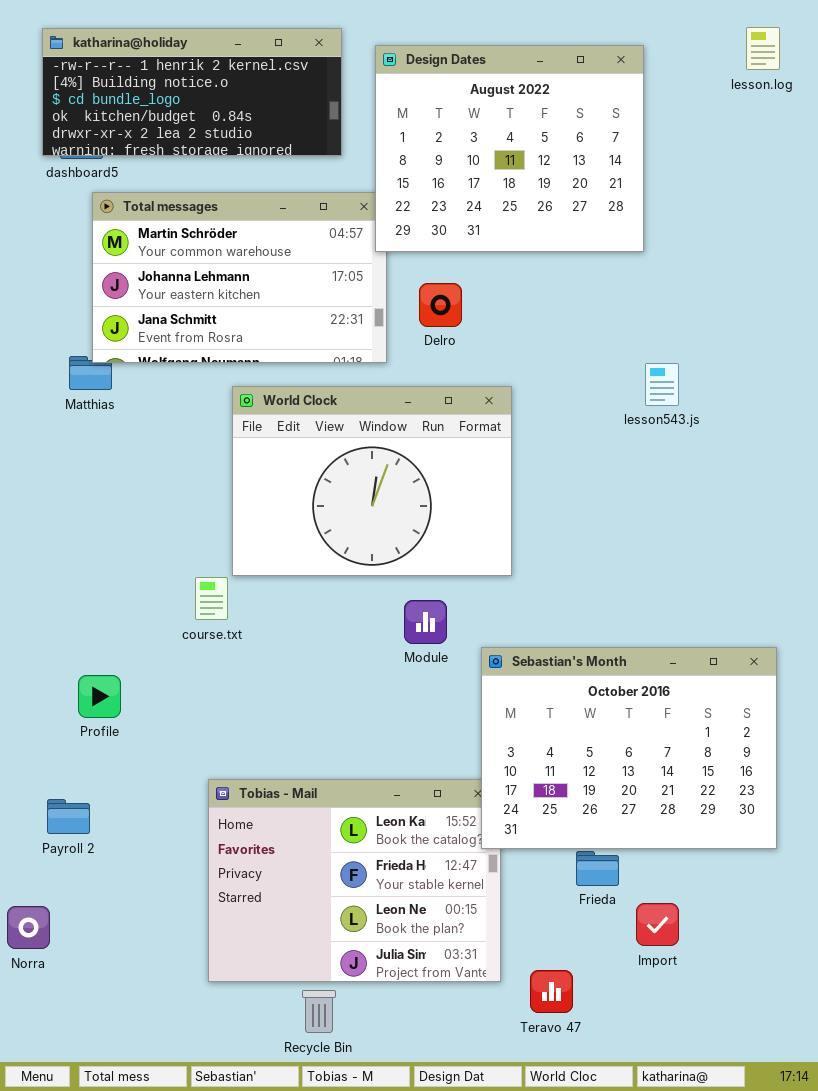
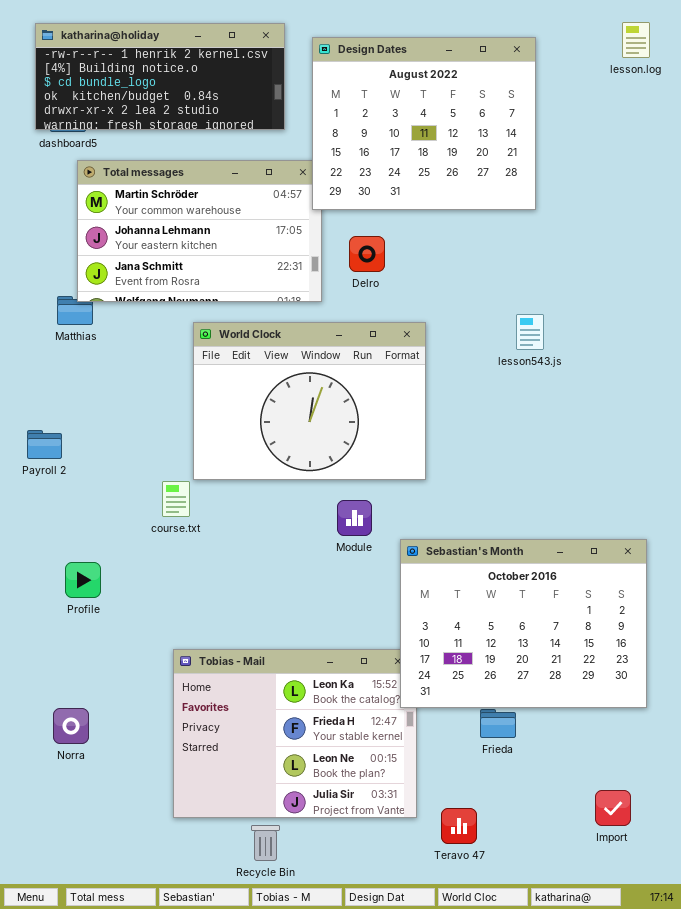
lesson543.js: [645,363,679,406] -> [516,314,544,350], moved
Payroll 2: [47,799,90,834] -> [27,430,62,459], moved
Import: [636,903,679,946] -> [595,790,631,826], moved
Norra: [7,906,50,949] -> [53,708,89,744], moved

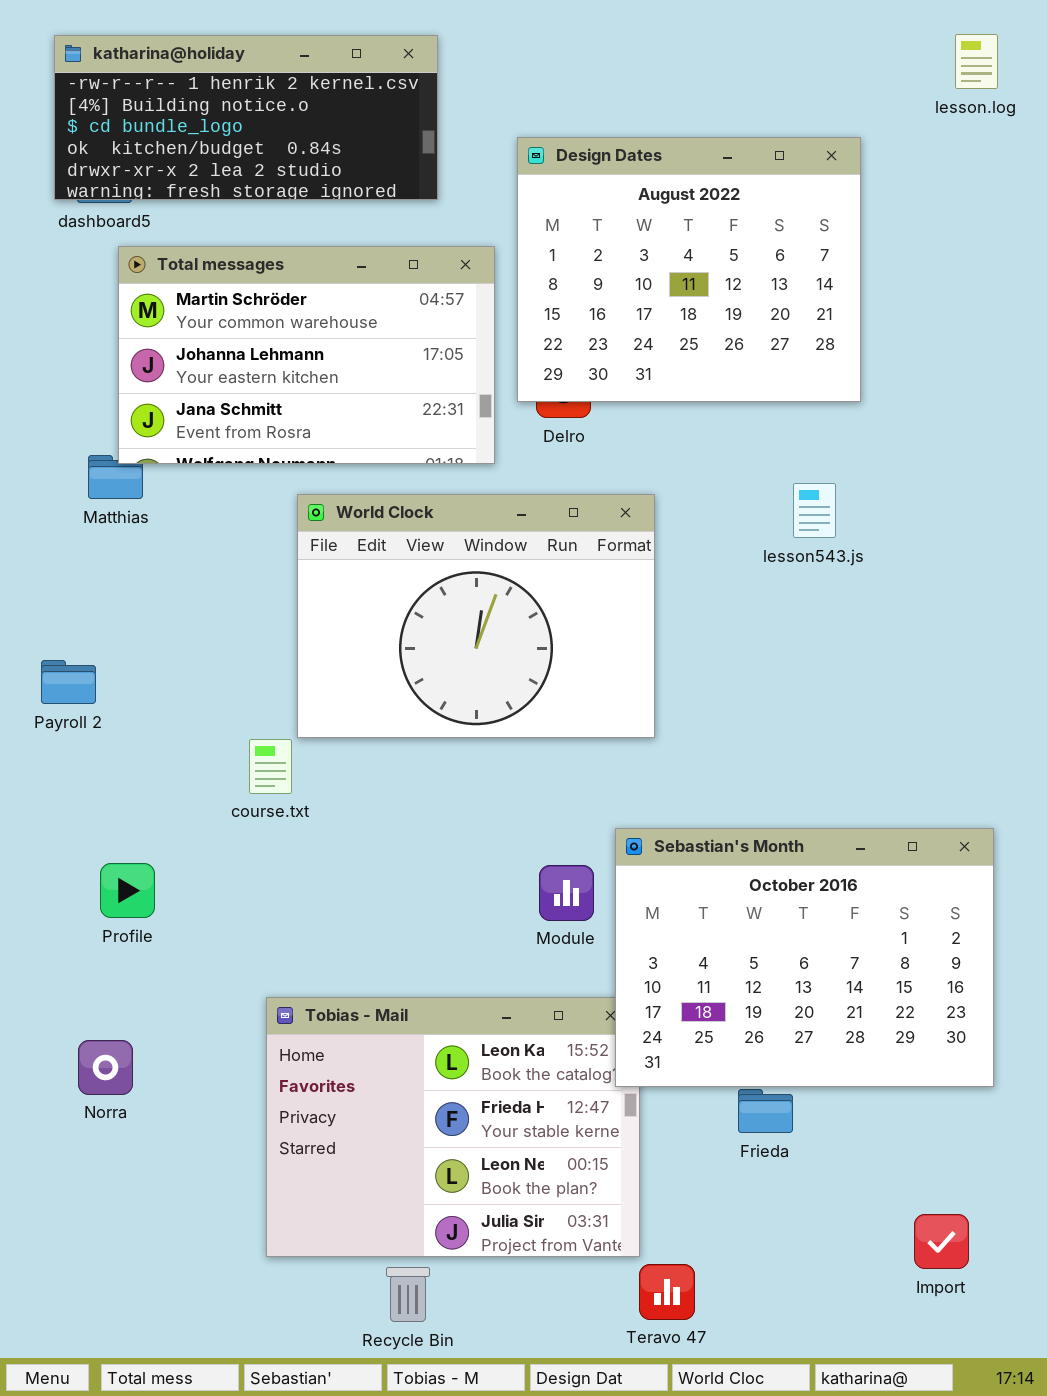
Design Dates: [312,37,536,210] -> [517,137,861,402], moved
Module: [337,500,372,536] -> [539,865,594,921], moved
Norra: [53,708,89,744] -> [78,1040,133,1095], moved
Teravo 47: [441,808,477,844] -> [639,1264,695,1320], moved

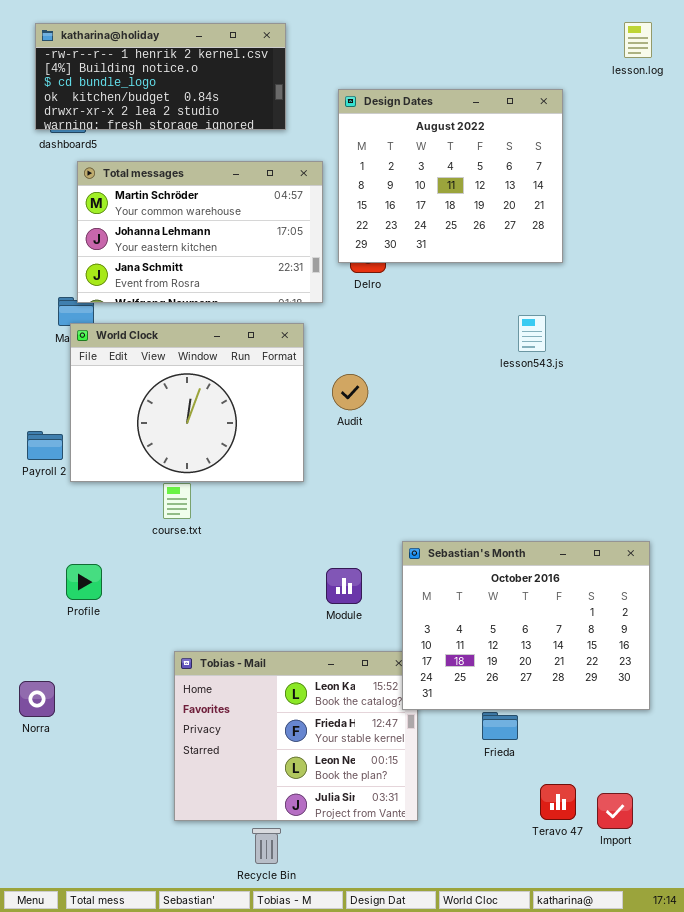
World Clock: [297,494,655,738] -> [70,323,304,482], moved
Module: [539,865,594,921] -> [326,568,362,604], moved
Norra: [78,1040,133,1095] -> [19,681,55,717], moved
Teravo 47: [639,1264,695,1320] -> [540,784,576,820], moved

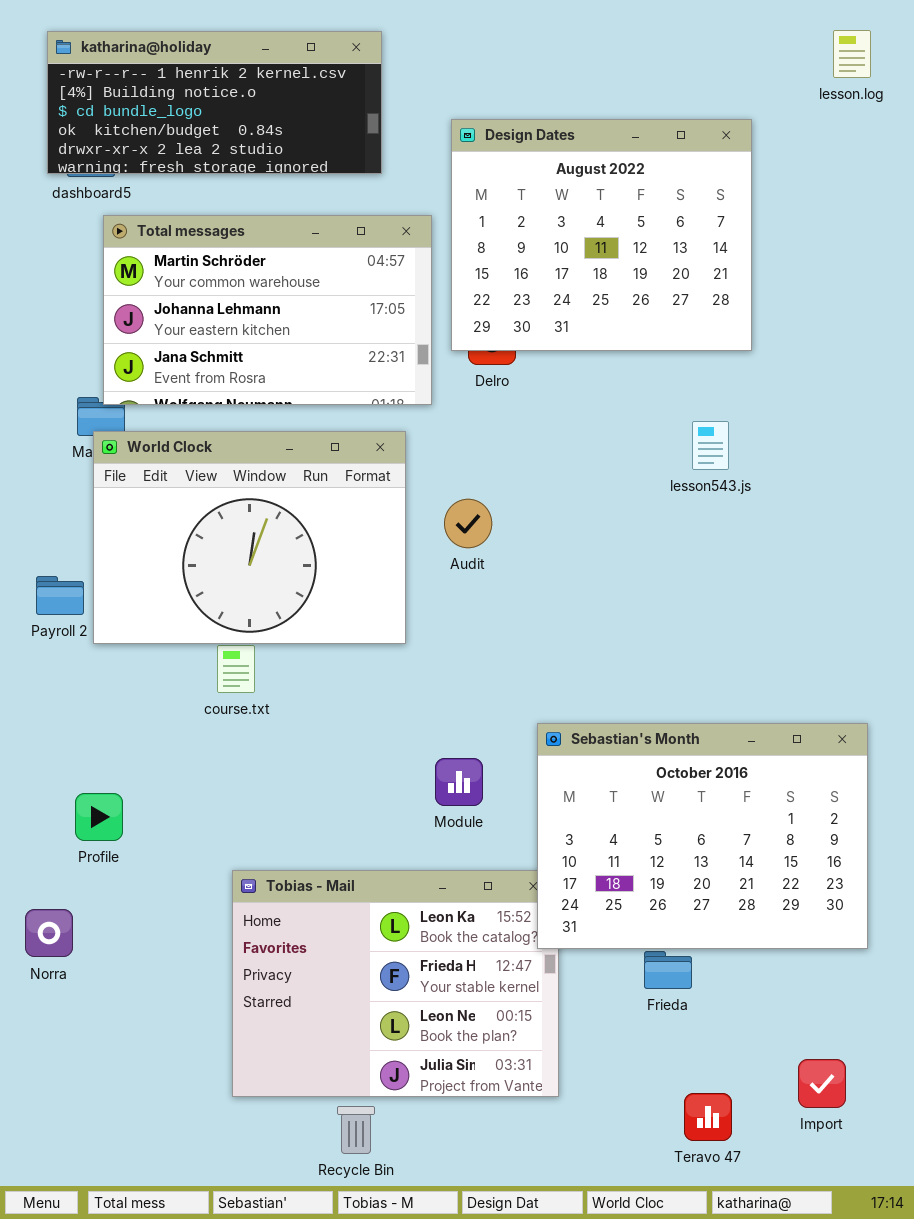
Profile: [66,564,102,600] -> [75,793,123,841], moved
Teravo 47: [540,784,576,820] -> [684,1093,732,1141], moved

